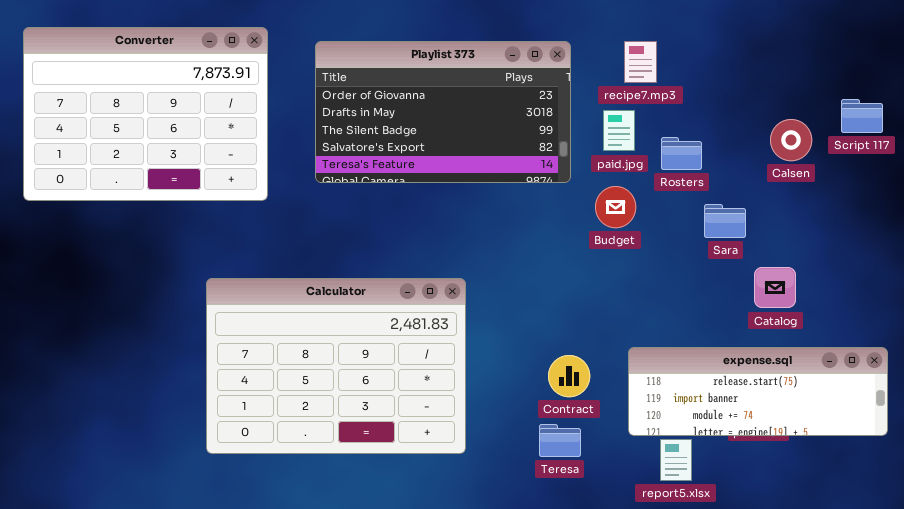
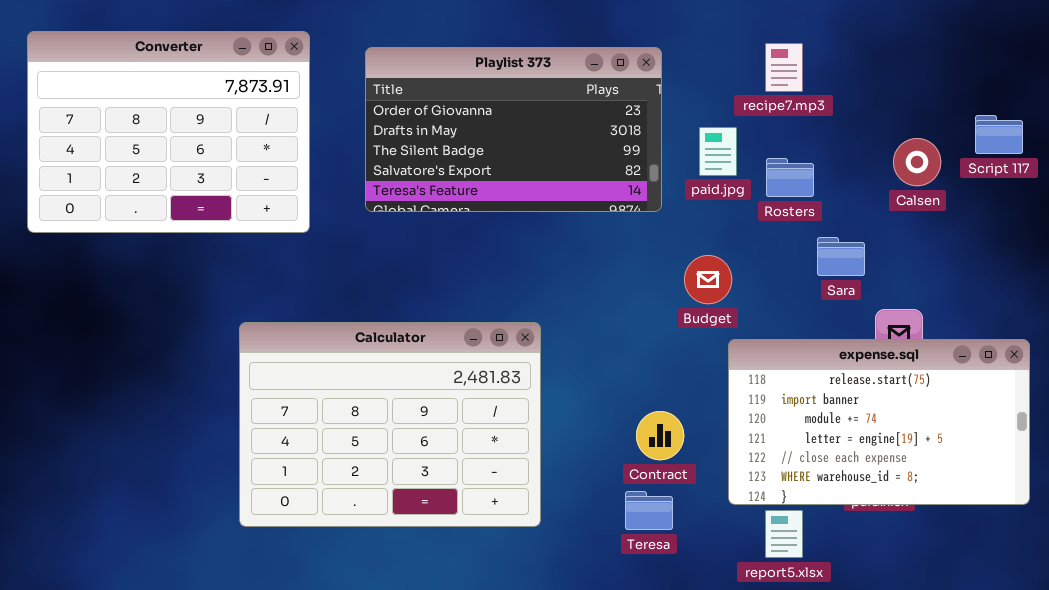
recipe7.mp3: [624,41,657,83] -> [765,43,803,92], moved
Budget: [595,186,636,228] -> [684,255,732,304], moved
expense.sql: [628,347,888,436] -> [728,339,1030,505], resized

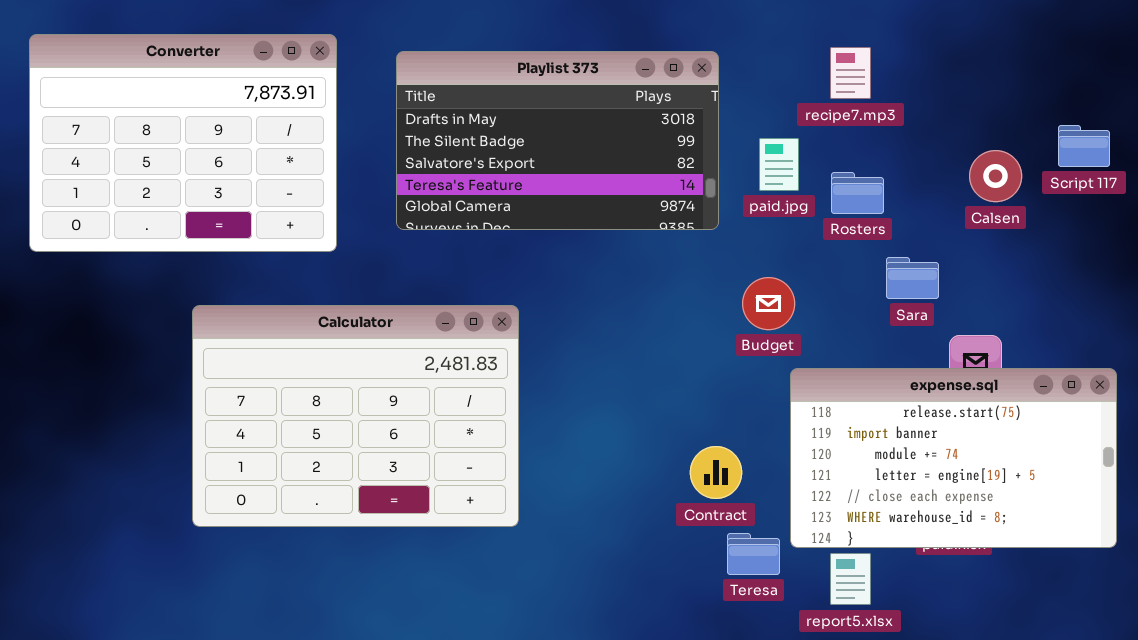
Playlist 373: [365,47,662,212] -> [396,51,719,230], scrolled down 1 row
Calculator: [239,322,541,527] -> [192,305,519,527], moved
Teresa: [625,491,673,530] -> [727,533,780,575], moved

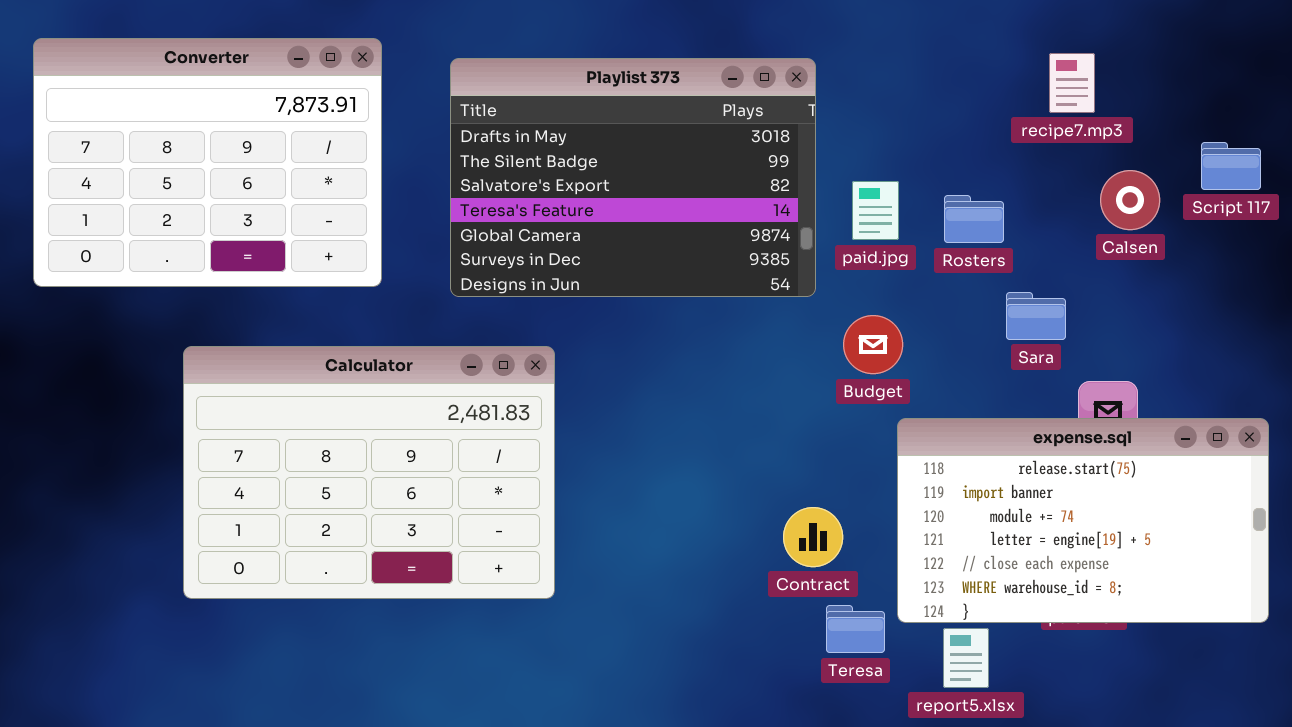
recipe7.mp3: [830,47,871,99] -> [1049,53,1095,113], moved
Playlist 373: [396,51,719,230] -> [450,58,816,297], resized
paid.jpg: [759,138,799,191] -> [852,181,899,240], moved
Calculator: [192,305,519,527] -> [183,346,555,599], moved

